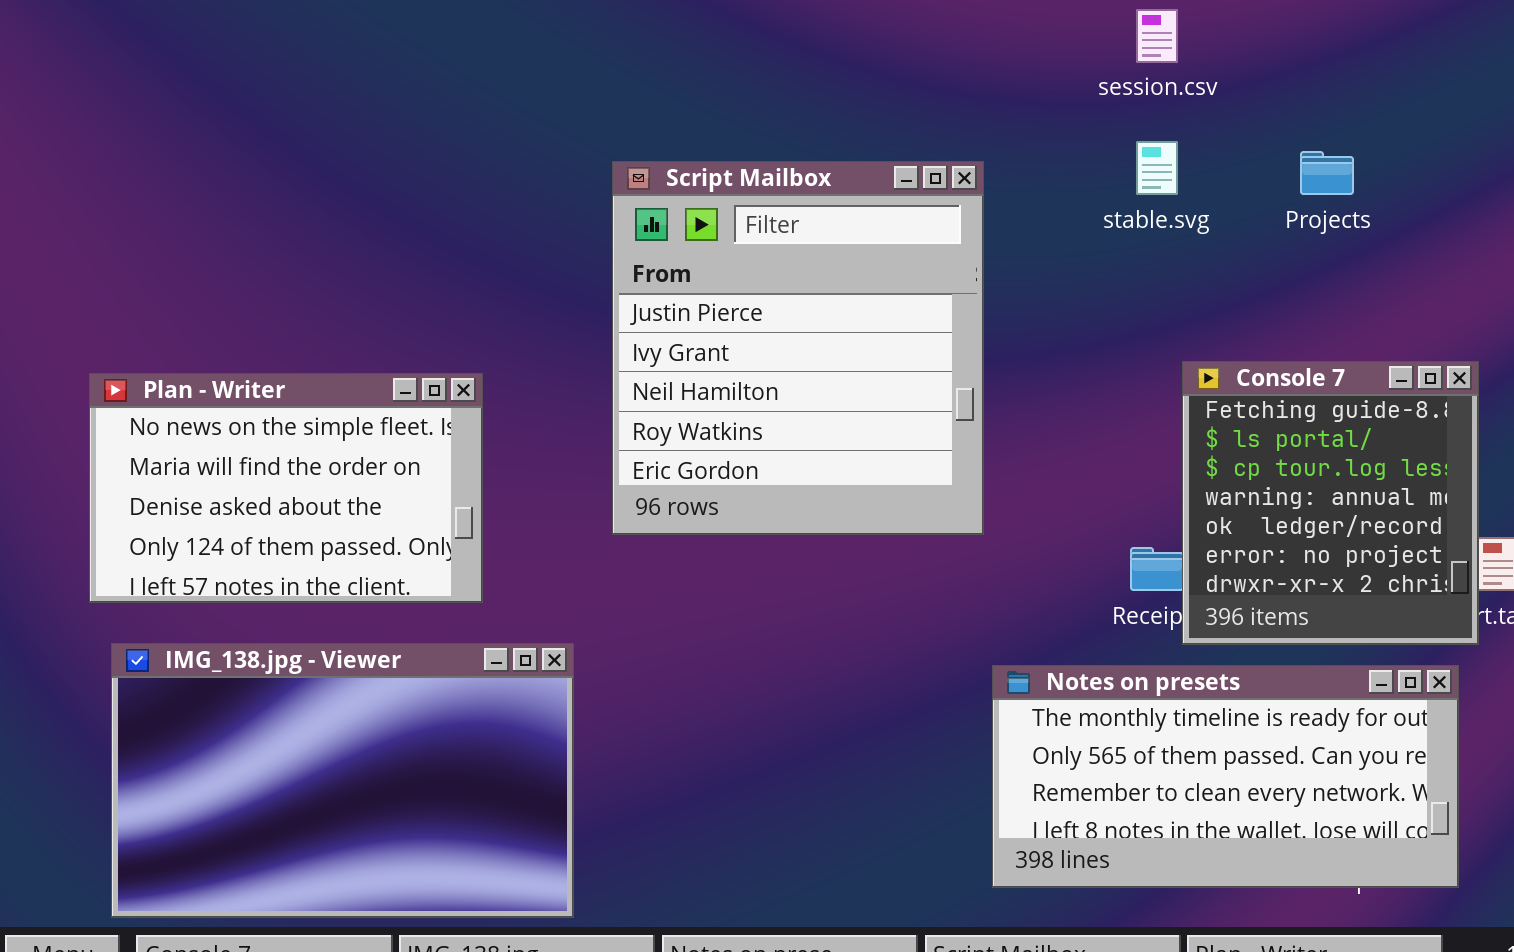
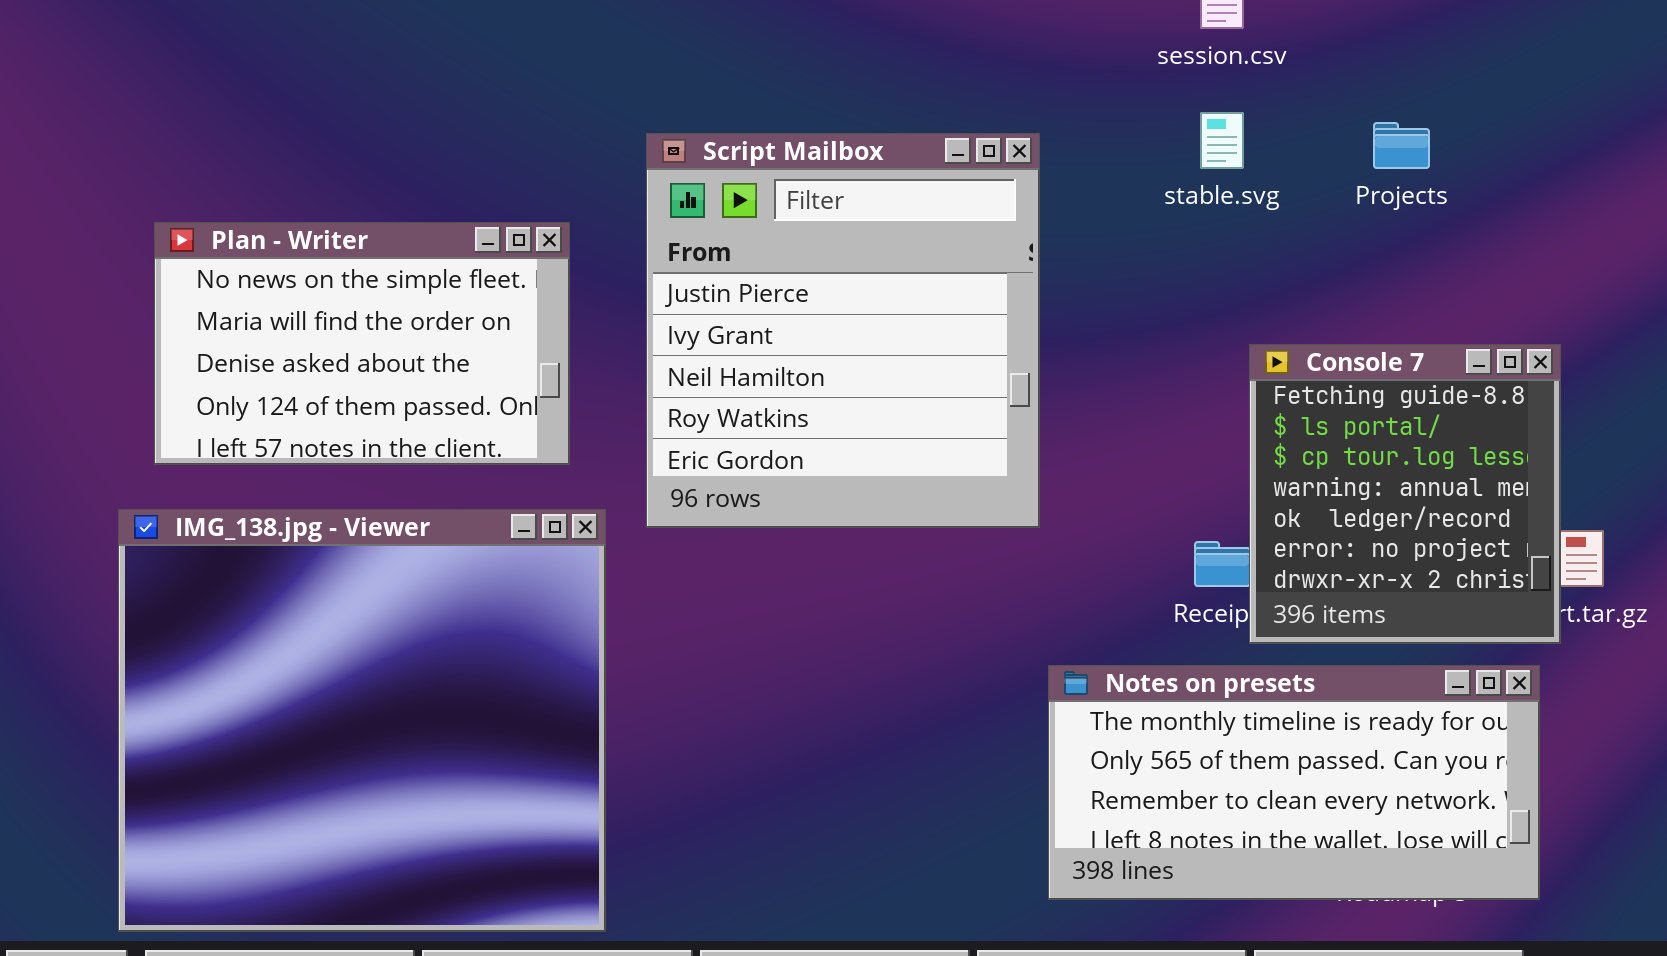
Plan - Writer: [89,373,483,603] -> [154,222,570,465], moved
IMG_138.jpg - Viewer: [111,643,574,918] -> [118,509,606,932], resized

